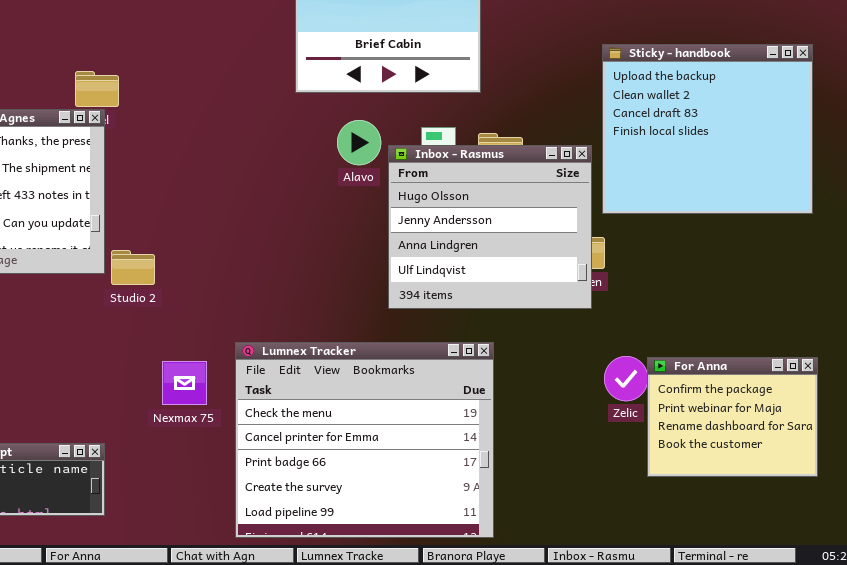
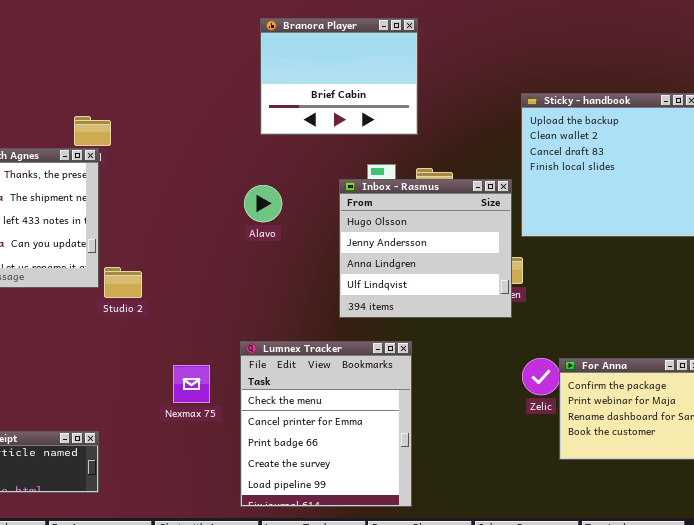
Alavo: [337,120,381,165] -> [244,185,282,222], moved
Lumnex Tracker: [235,342,494,538] -> [240,341,412,507], moved, resized
Nexmax 75: [162,361,207,405] -> [173,365,210,403], moved

